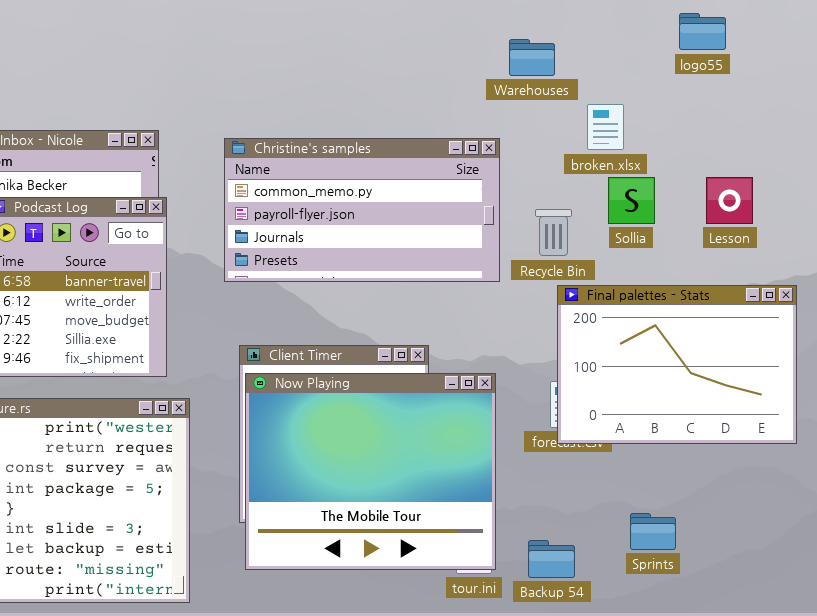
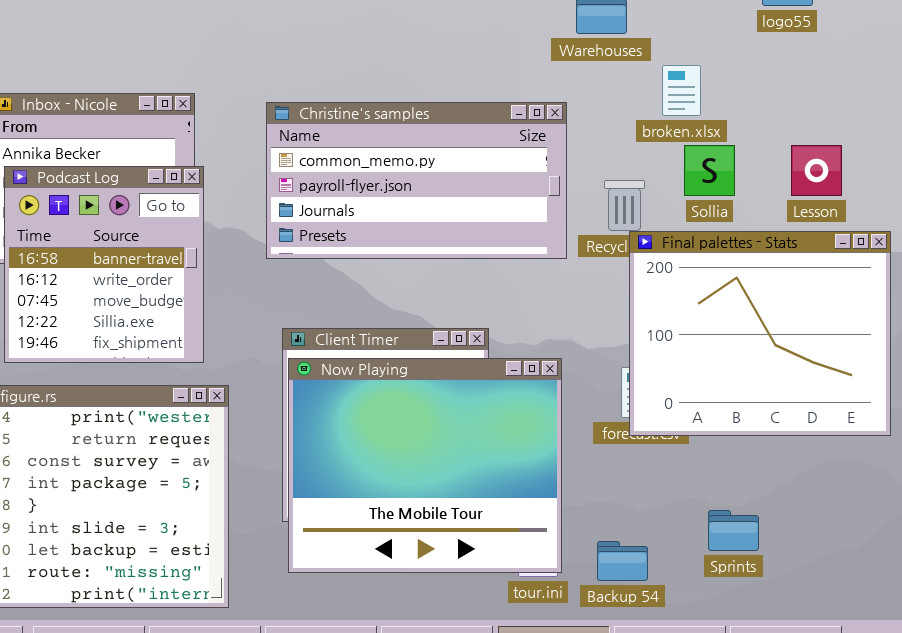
Final palettes - Stats: [557,285,797,444] -> [629,231,891,436], resized

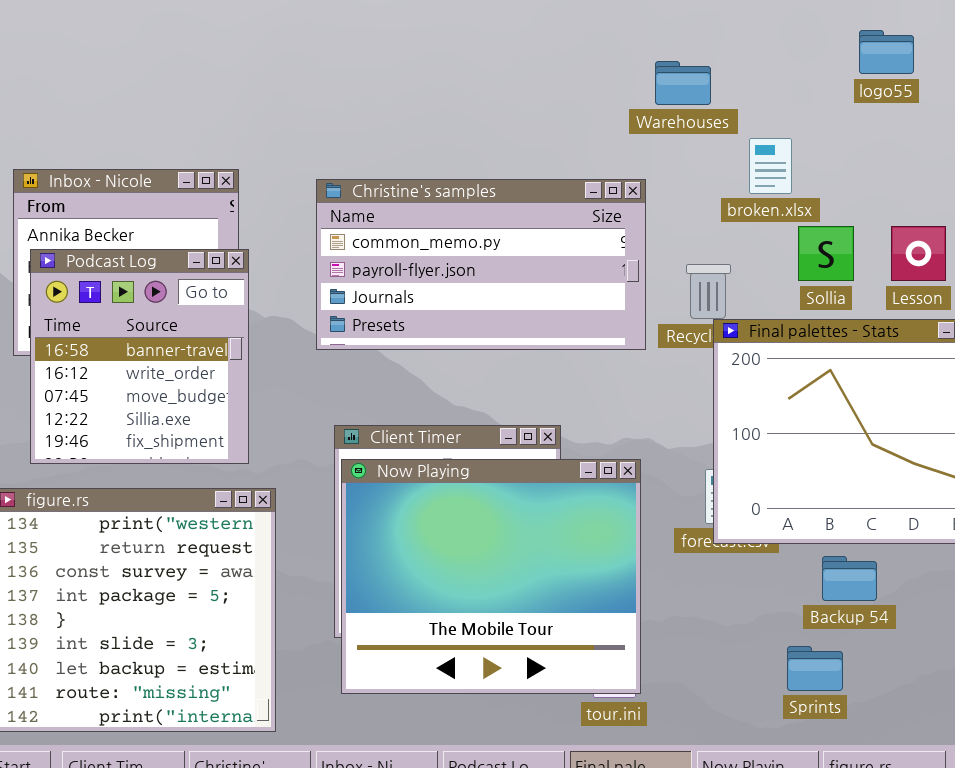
Sollia: [684,145,735,196] -> [798,226,854,281], moved
Sprints: [708,510,759,551] -> [787,646,843,691], moved
Backup 54: [597,541,648,581] -> [822,556,877,601], moved

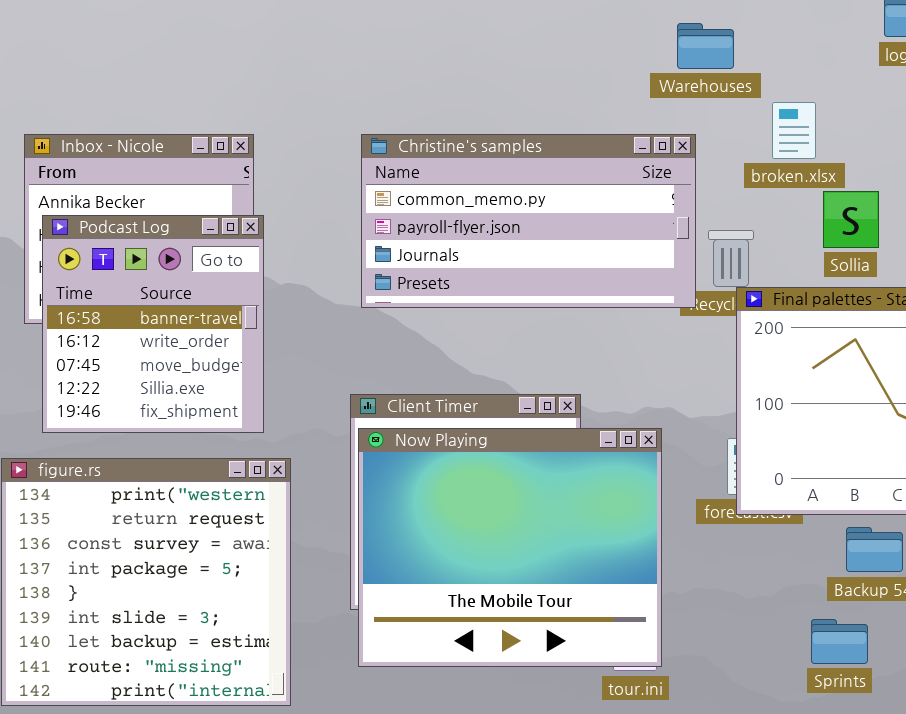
Christine's samples: [316,179,646,350] -> [361,134,696,308], moved

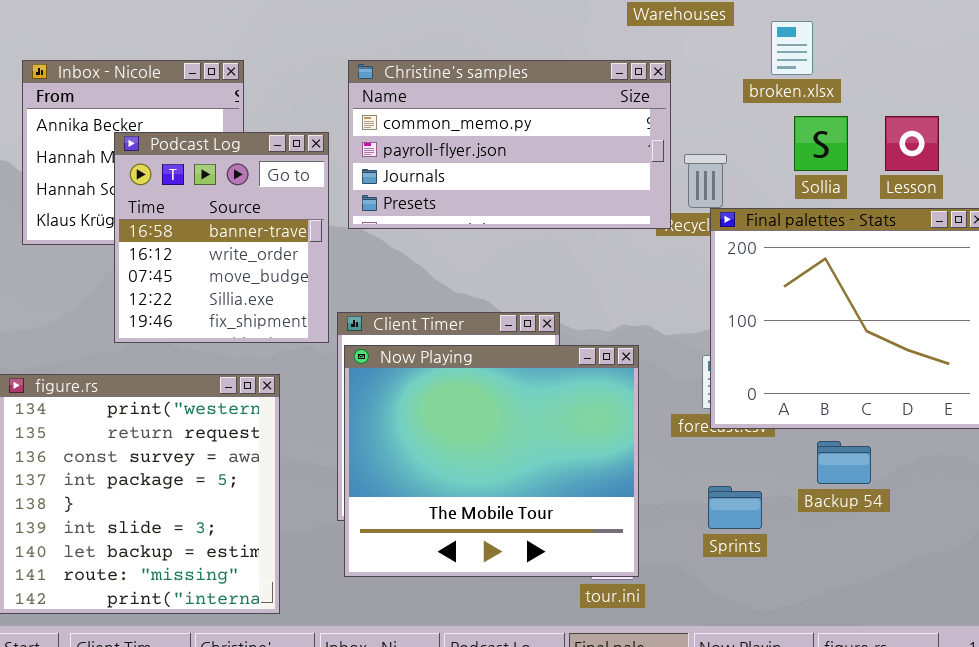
broken.xlsx: [772,102,816,159] -> [771,21,813,75], moved
Podcast Log: [42,215,264,433] -> [114,132,329,343], moved
Sprints: [811,619,868,664] -> [708,486,762,529], moved

